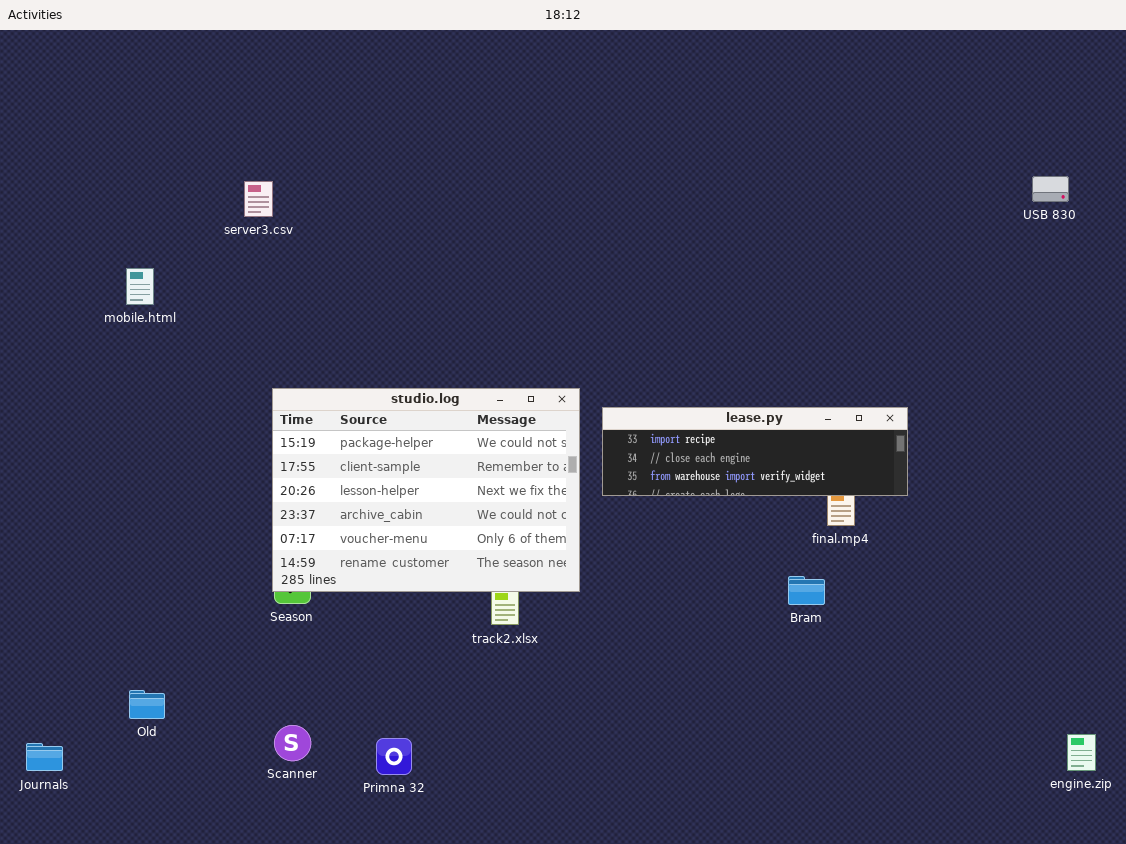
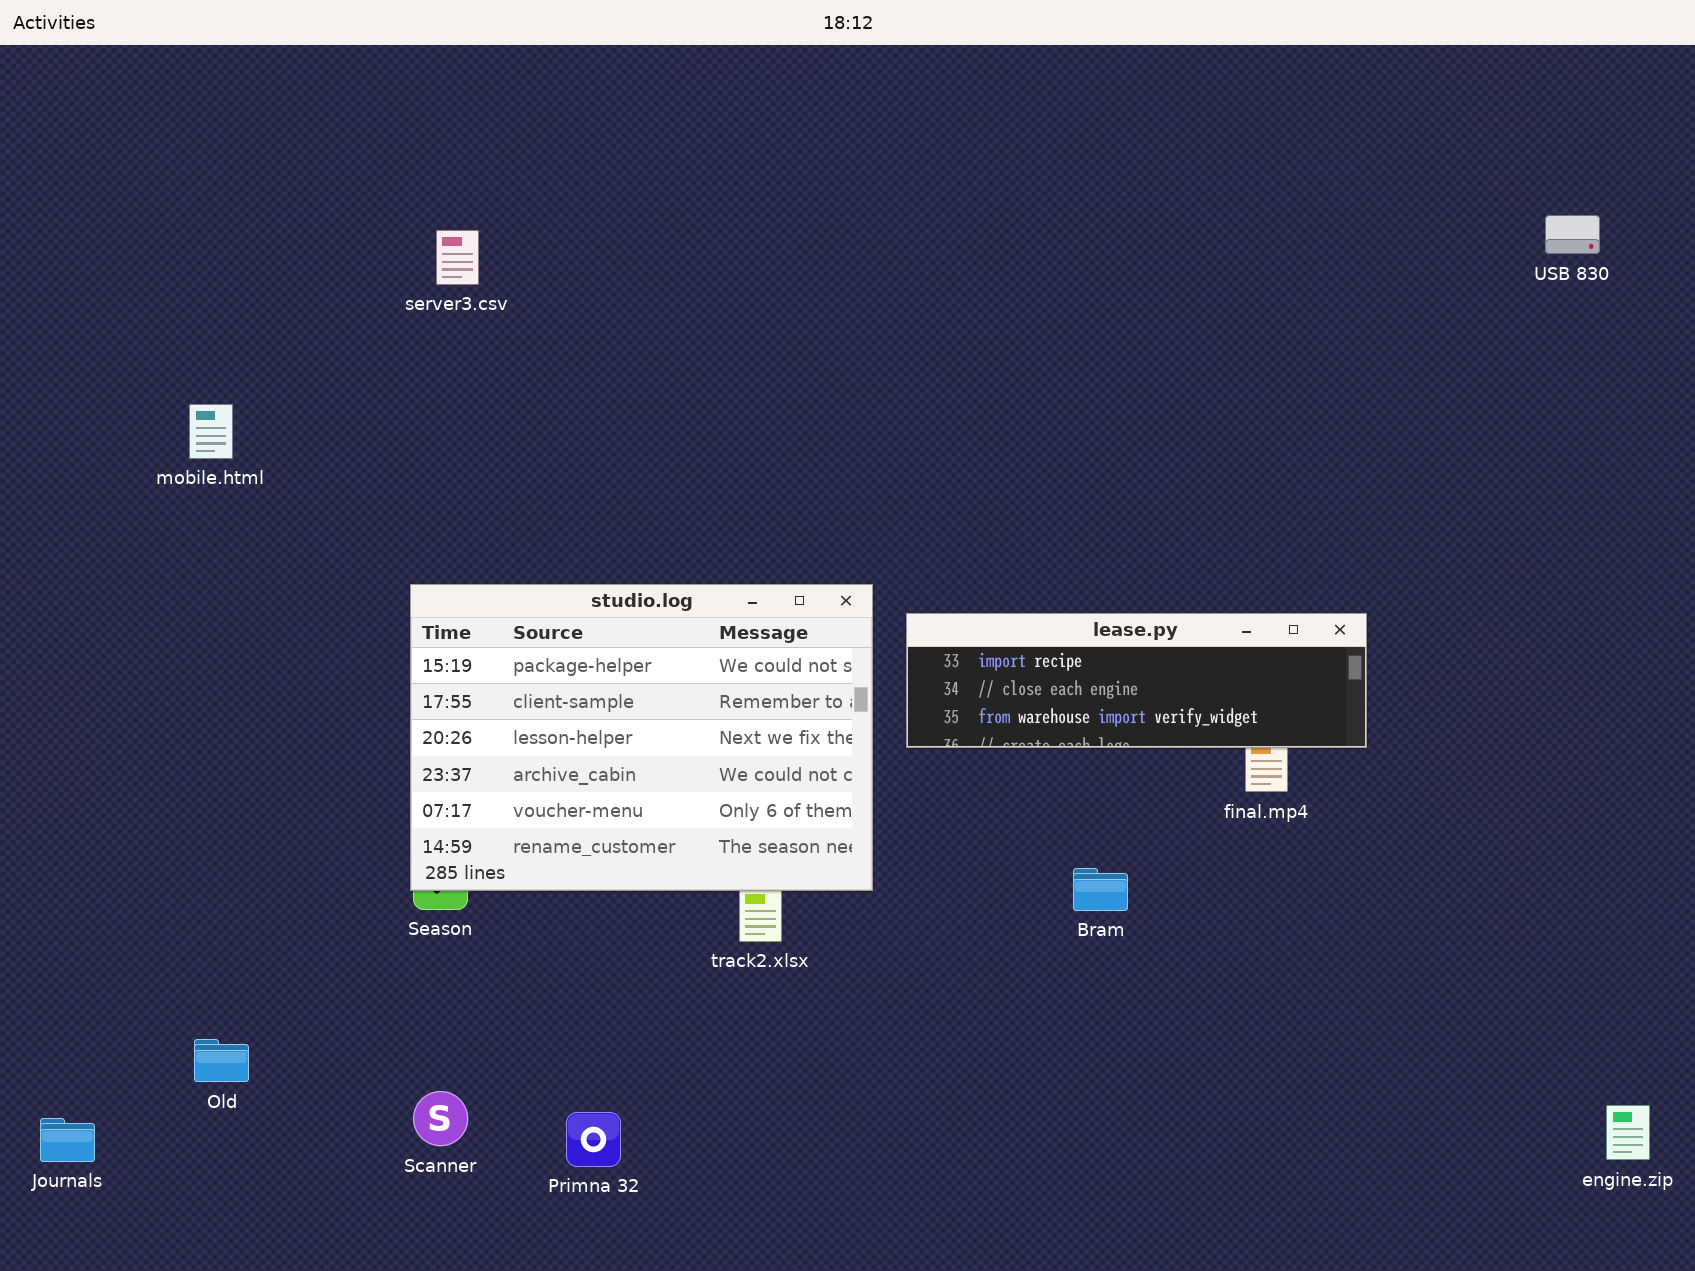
USB 830: [1032,176,1069,202] -> [1545,215,1600,254], moved
server3.csv: [244,181,273,217] -> [436,230,479,285], moved
Bram: [788,576,825,605] -> [1073,868,1128,911], moved

